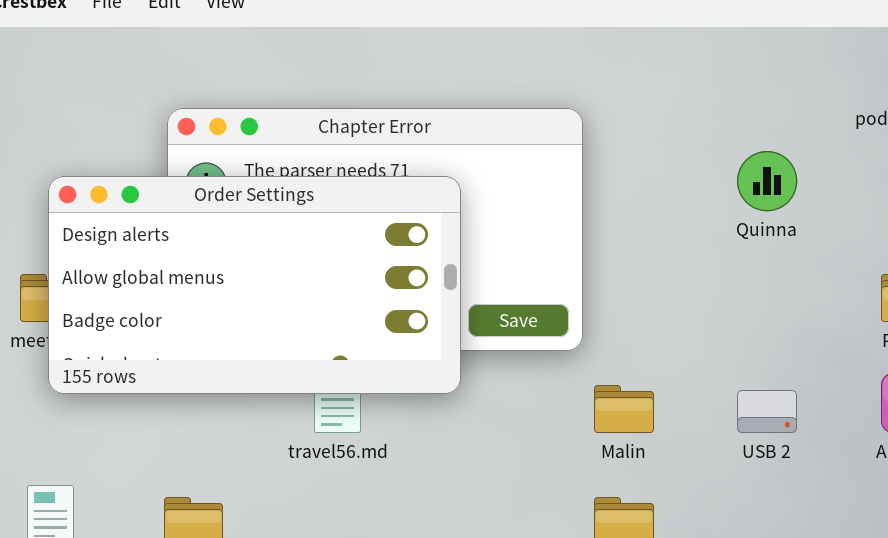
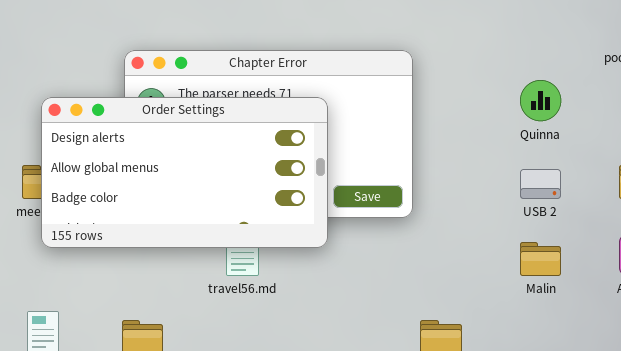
Malin: [594,385,654,433] -> [520,242,561,276], moved
USB 2: [737,390,797,433] -> [520,169,561,199], moved

